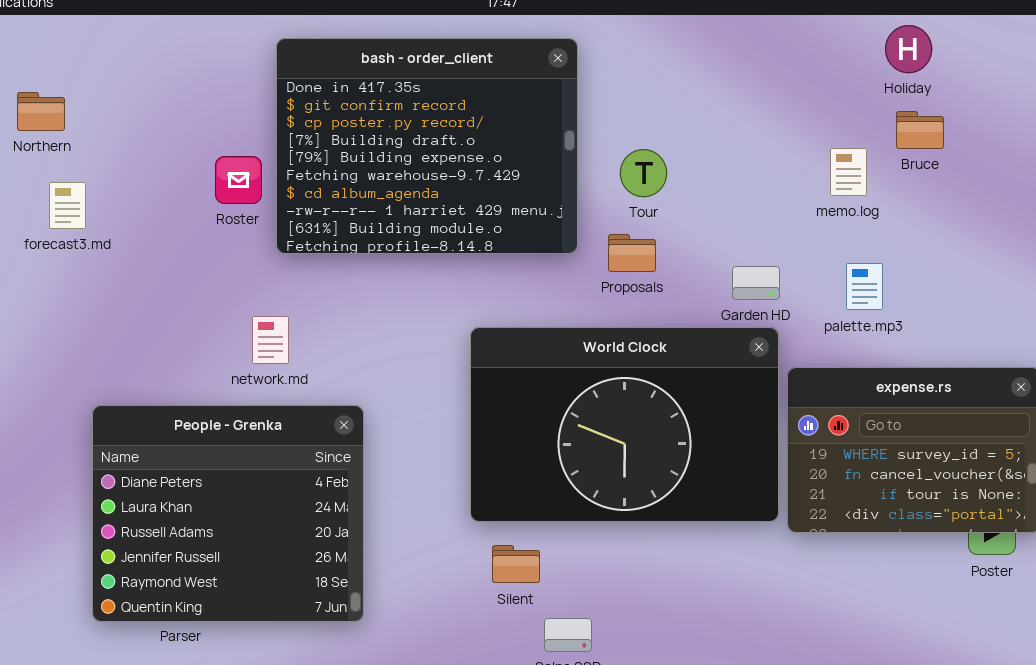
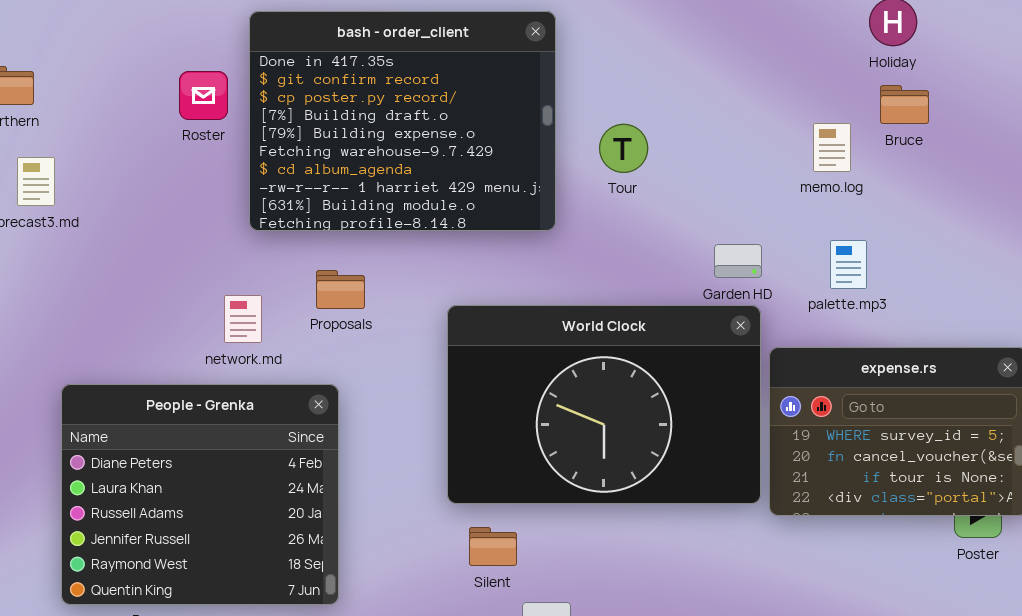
Roster: [215,156,262,204] -> [179,71,228,120], moved
Proposals: [608,234,656,272] -> [316,270,365,309], moved

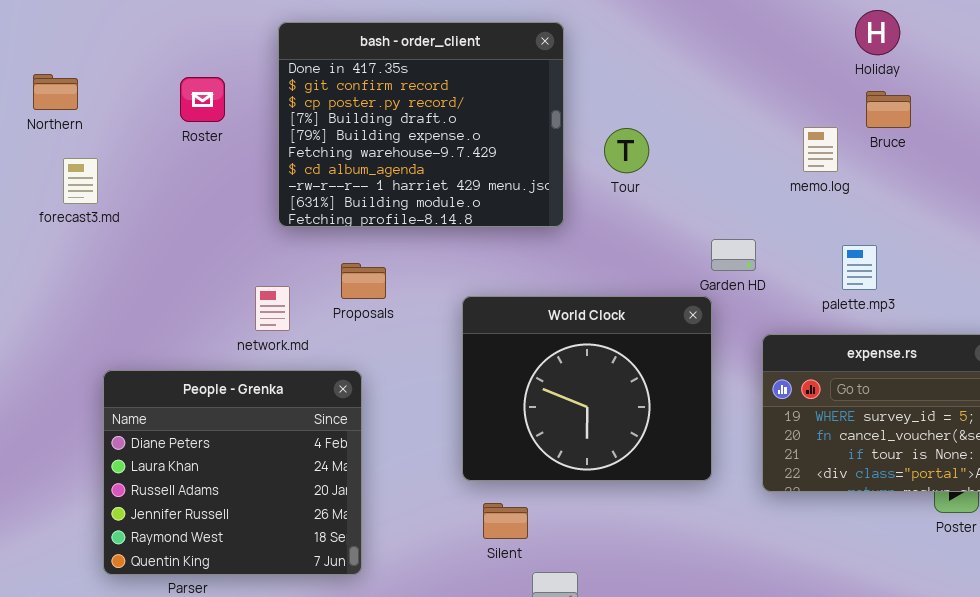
Roster: [179,71,228,120] -> [180,77,225,122], moved
palette.mp3: [830,240,867,289] -> [842,245,877,290], moved
World Clock: [447,305,761,504] -> [462,296,712,481], resized

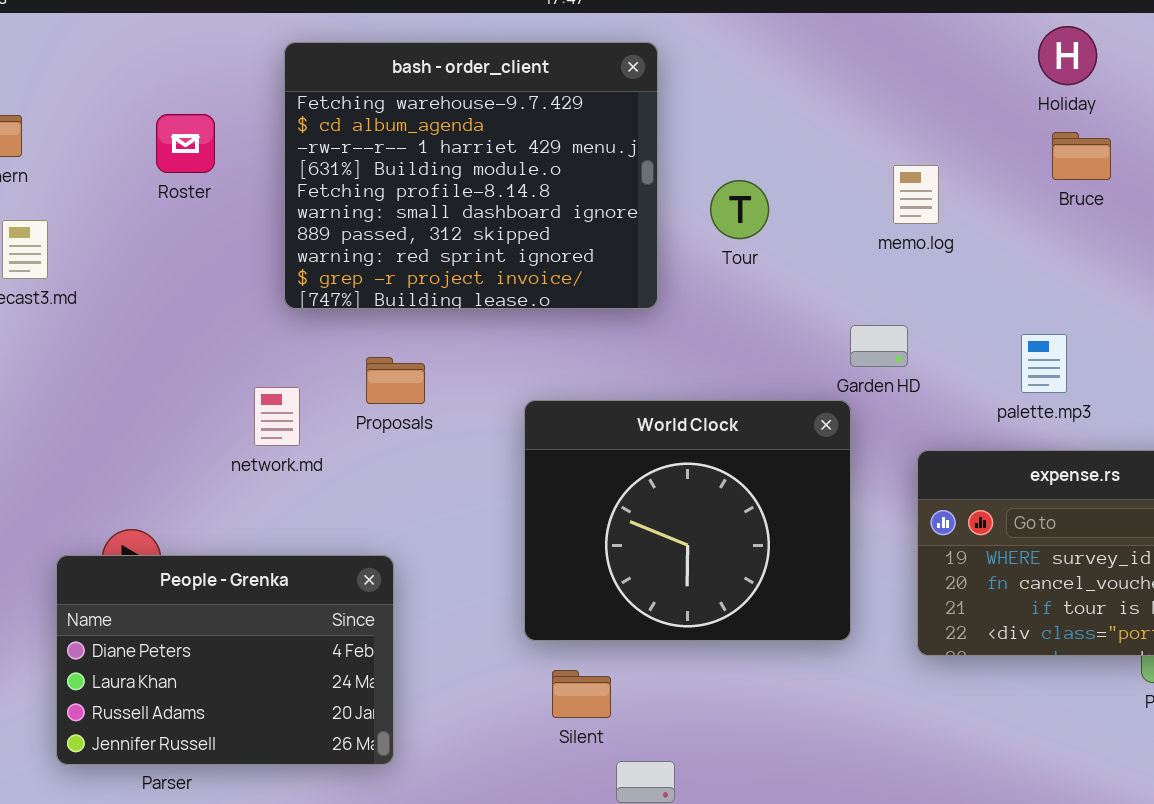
bash - order_client: [278,22,564,227] -> [284,42,658,309], scrolled down 5 rows
memo.log: [803,127,838,172] -> [893,165,939,224], moved
People - Grenka: [103,370,362,575] -> [56,555,394,765], resized

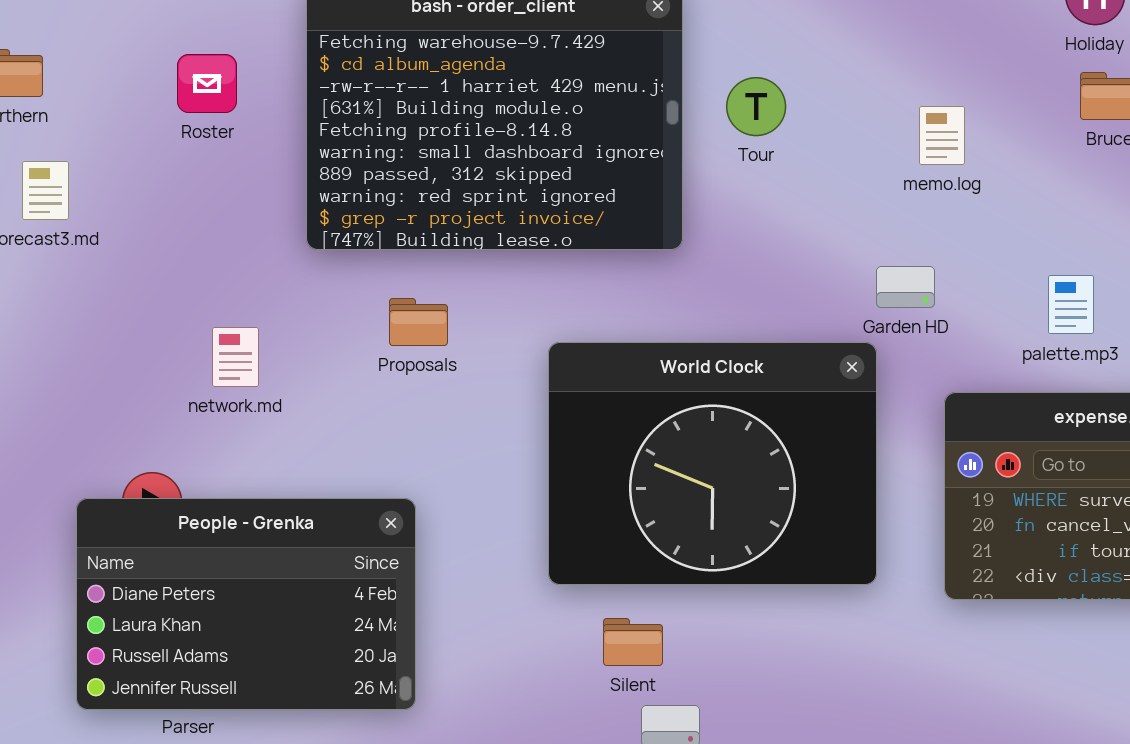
Tour: [710,180,769,239] -> [726,77,786,136], moved
network.md: [254,387,300,446] -> [212,327,259,387], moved
Silent: [552,670,611,718] -> [603,618,663,666], moved

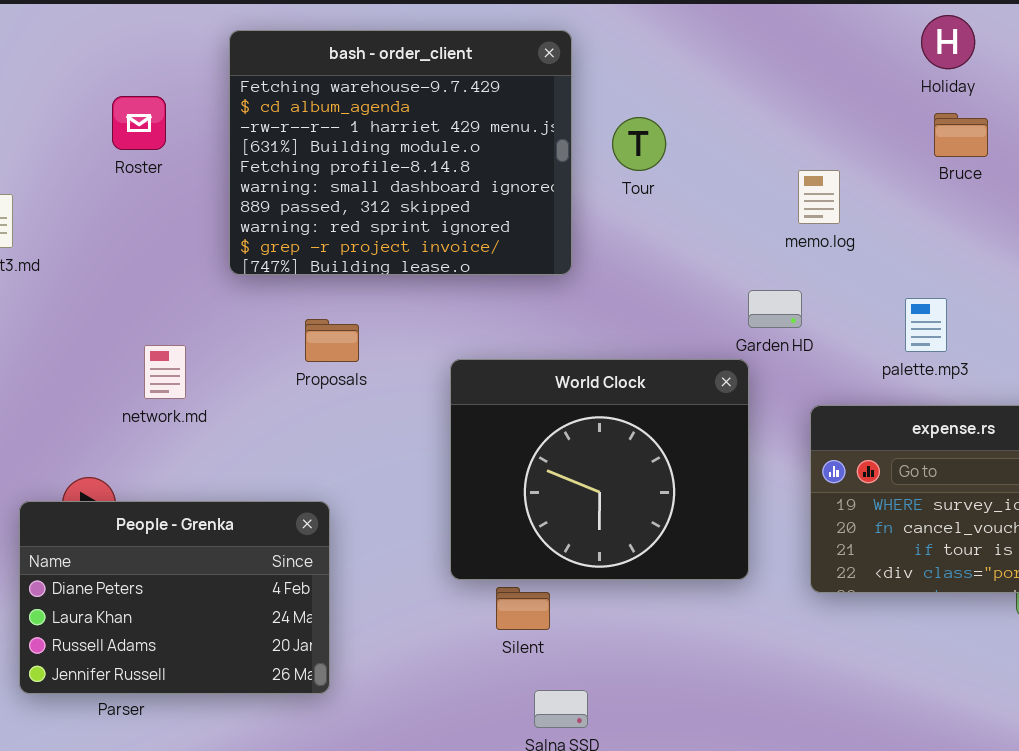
memo.log: [919,106,965,165] -> [798,170,840,224], moved
Silent: [603,618,663,666] -> [496,587,550,630], moved

